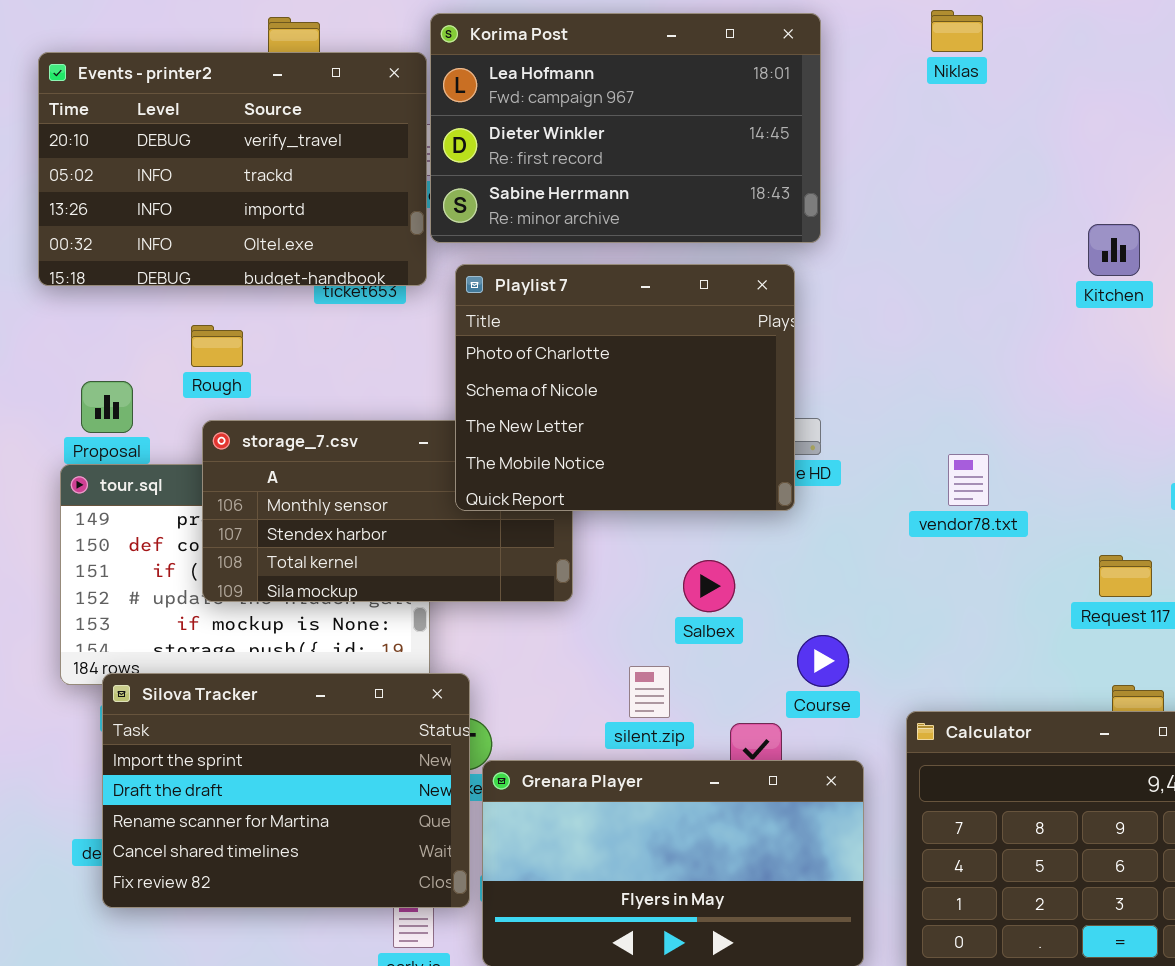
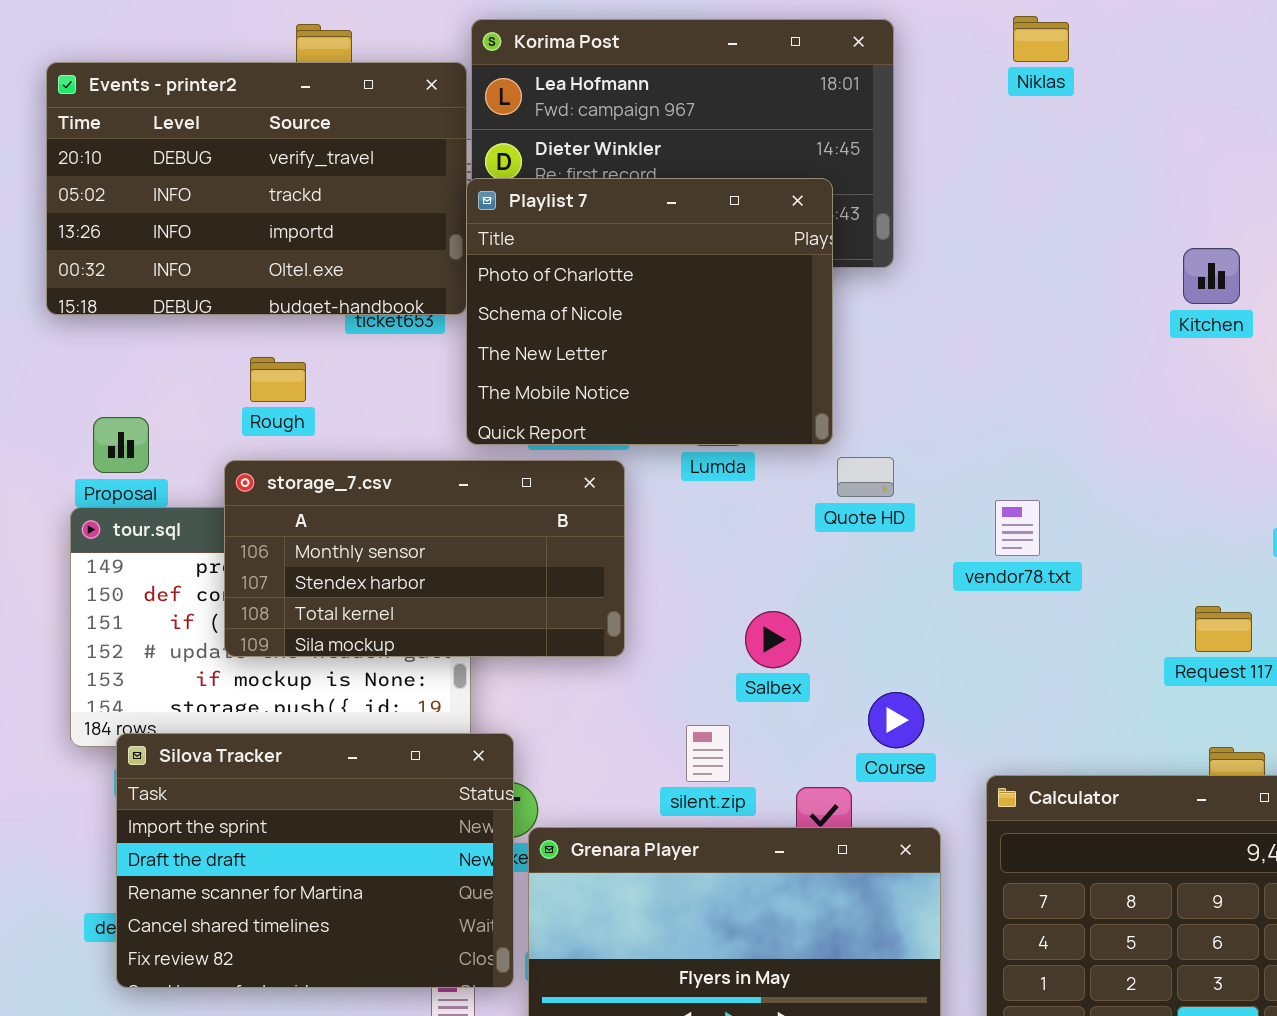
Playlist 7: [455,264,795,511] -> [466,178,833,445], moved
Rough: [191,325,243,367] -> [250,357,306,402], moved
vendor78.txt: [948,454,989,506] -> [995,500,1040,556], moved

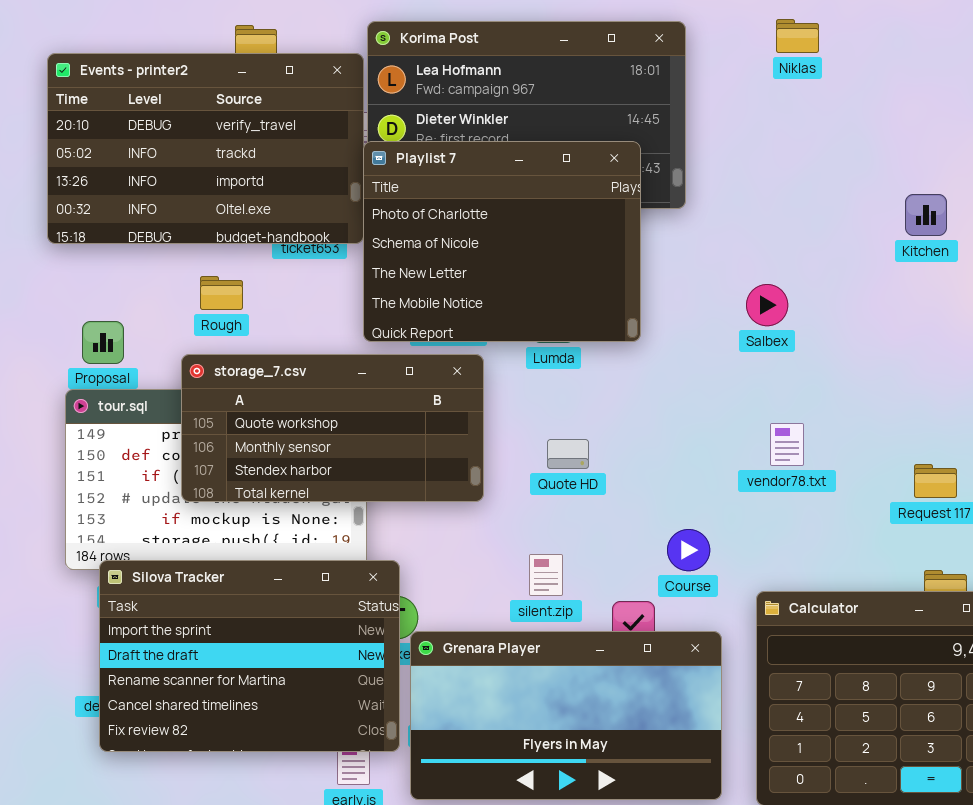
Quote HD: [837,457,894,497] -> [547,439,589,469], moved
storage_7.csv: [224,460,625,657] -> [181,354,484,502], scrolled up 1 row
vendor78.txt: [995,500,1040,556] -> [770,423,804,466], moved
Salbex: [745,611,801,668] -> [746,284,788,326], moved

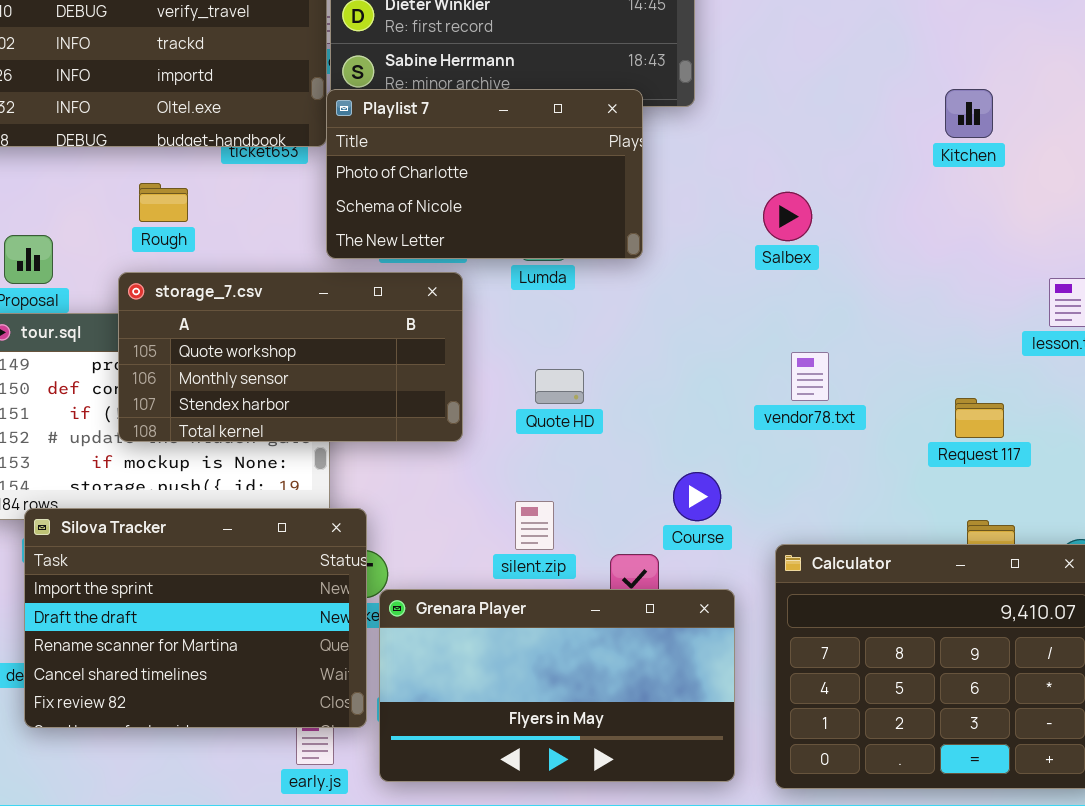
Playlist 7: [363,141,641,342] -> [326,89,643,259], resized

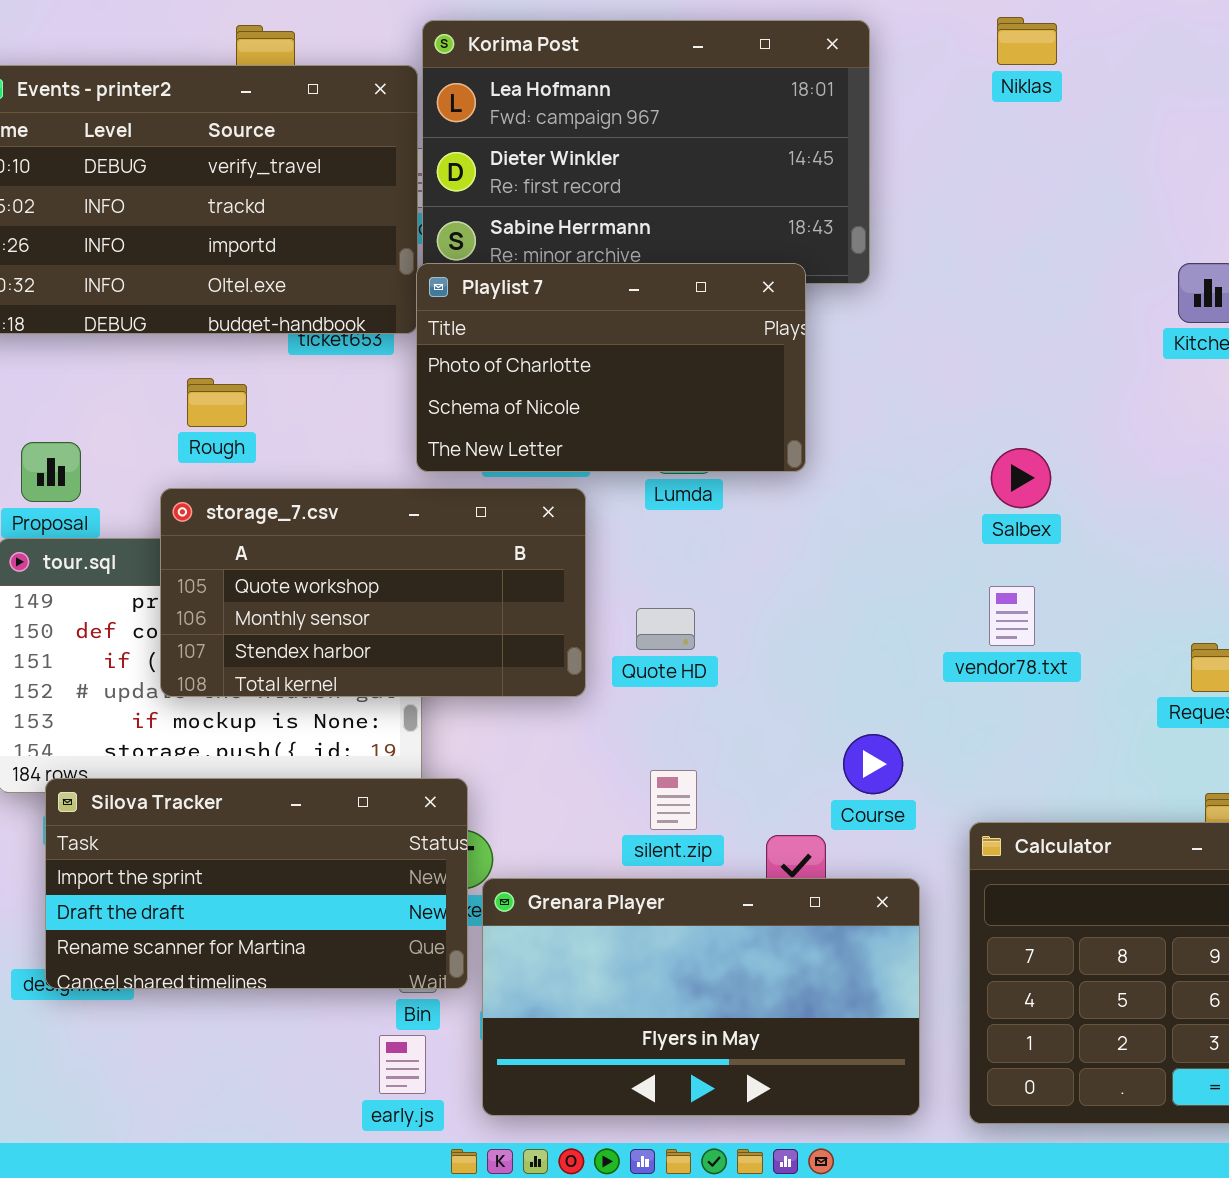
Salbex: [763,192,812,241] -> [991,448,1051,508], moved
Quote HD: [535,369,584,404] -> [636,608,695,650], moved
Silova Tracker: [24,508,367,728] -> [45,778,468,989], resized

